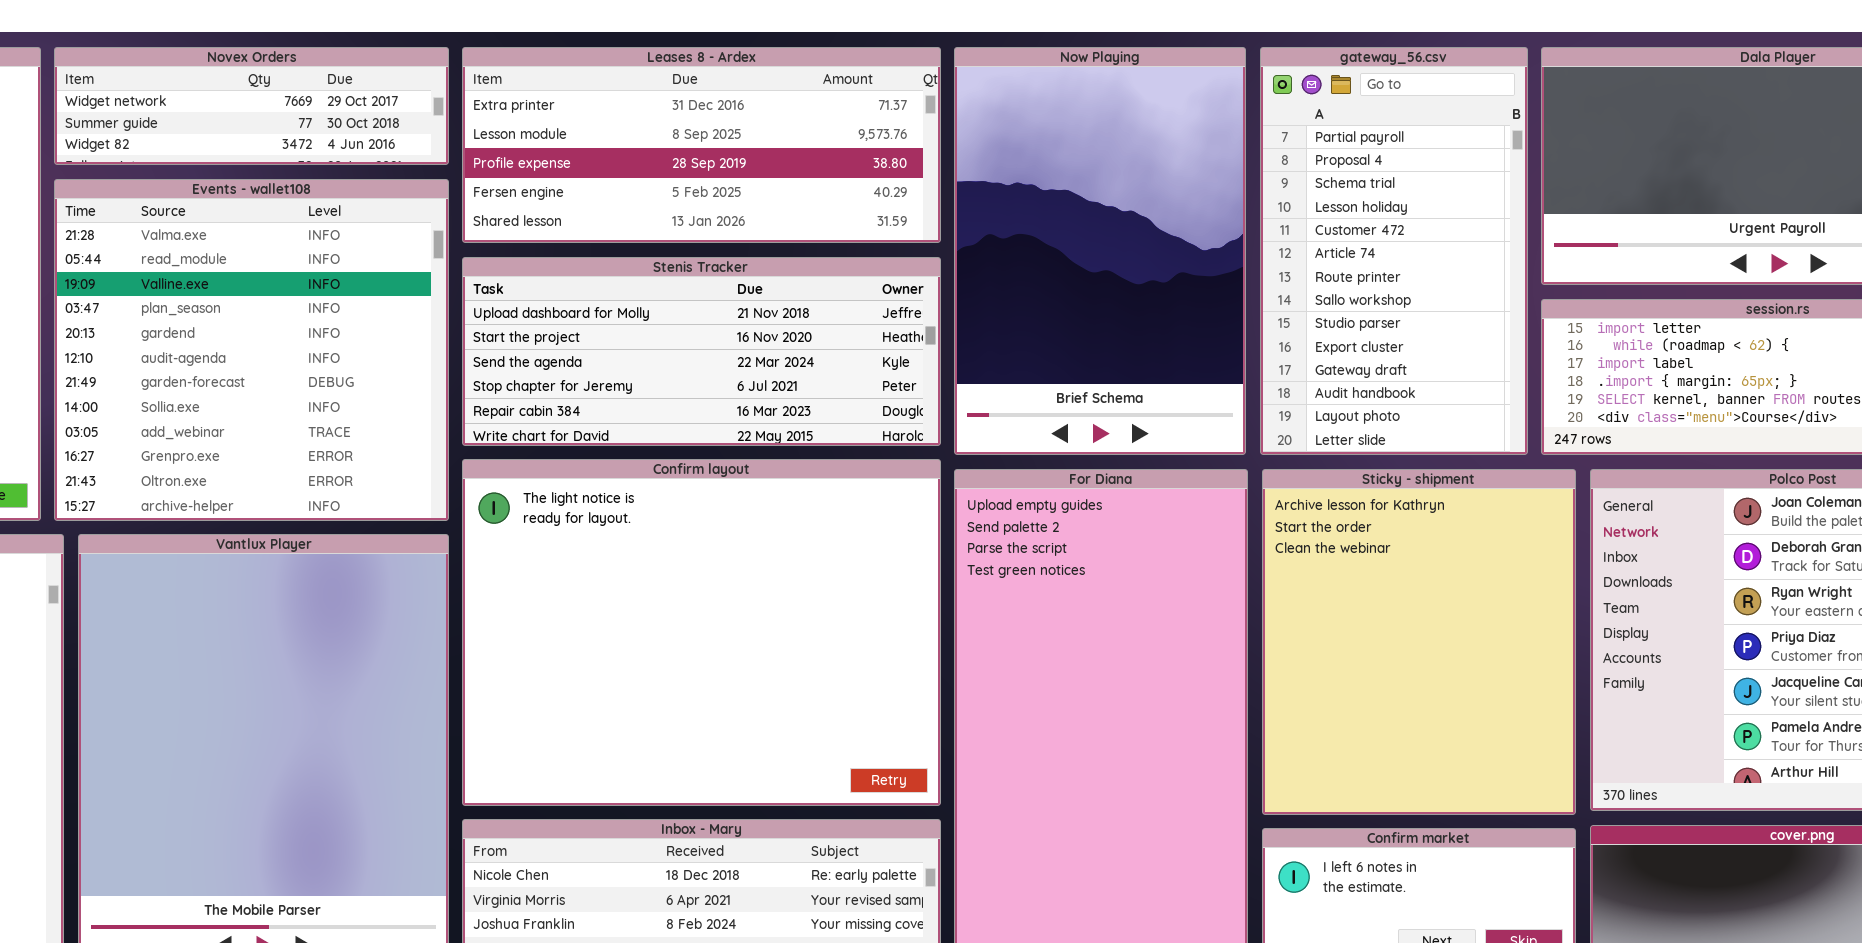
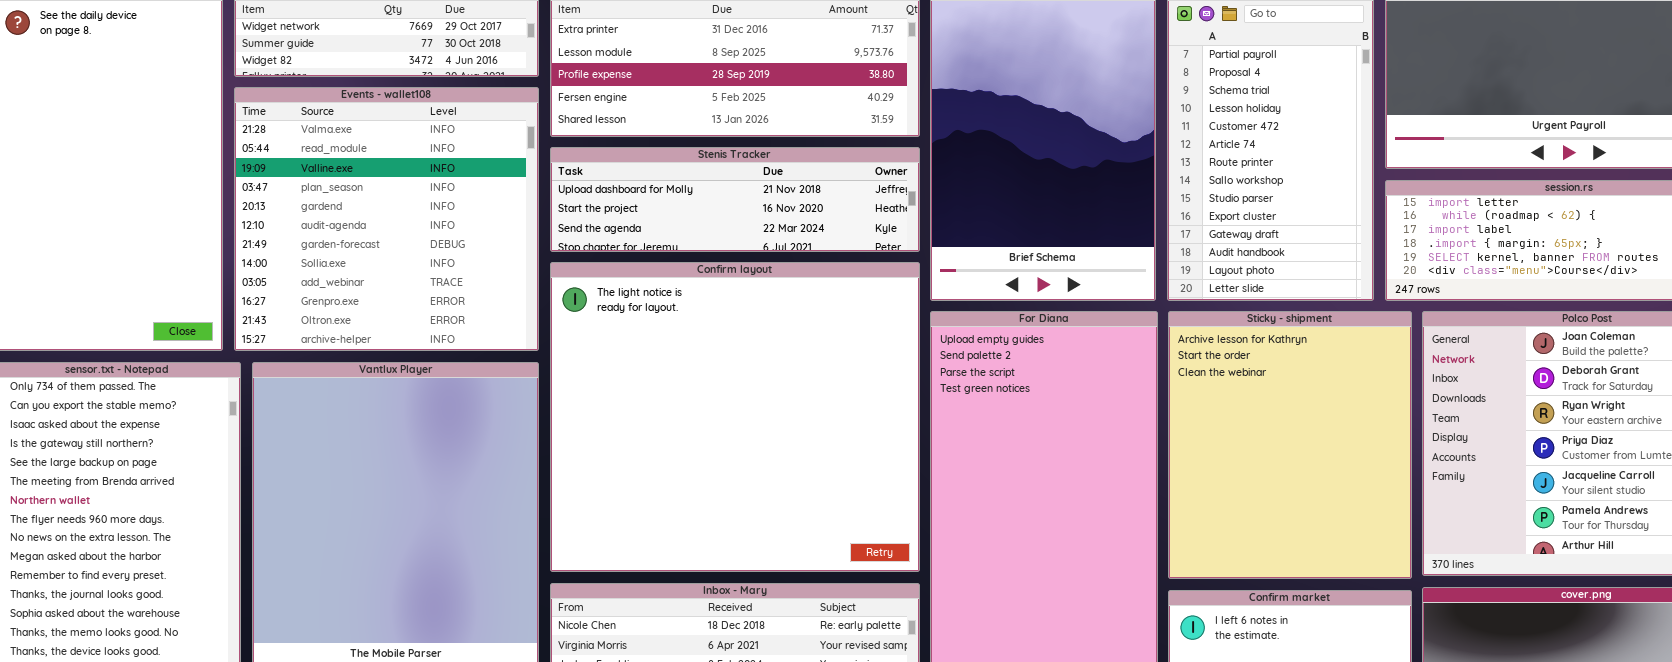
Stenis Tracker: [462,257,941,446] -> [550,147,920,252], resized
Confirm layout: [462,459,941,806] -> [550,262,920,572], resized

